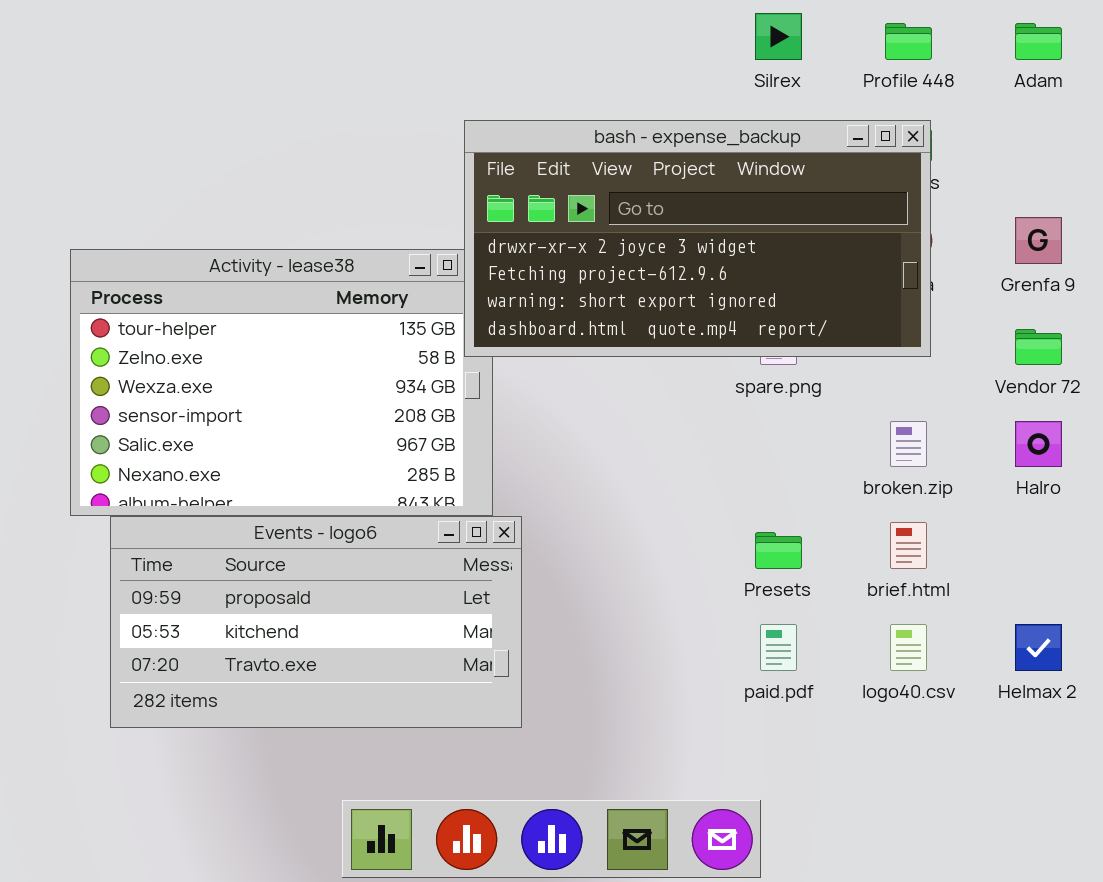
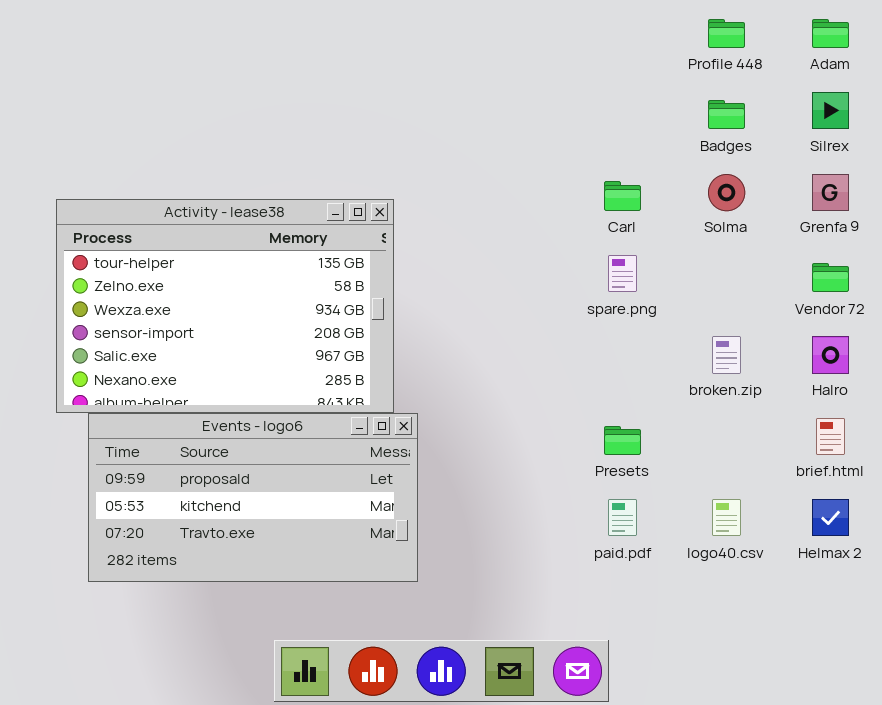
Silrex: [755,13,802,60] -> [812,92,849,129], moved
bash - expense_backup: [464,120,931,357] -> none, closed
brief.html: [890,522,927,569] -> [816,418,845,455], moved

